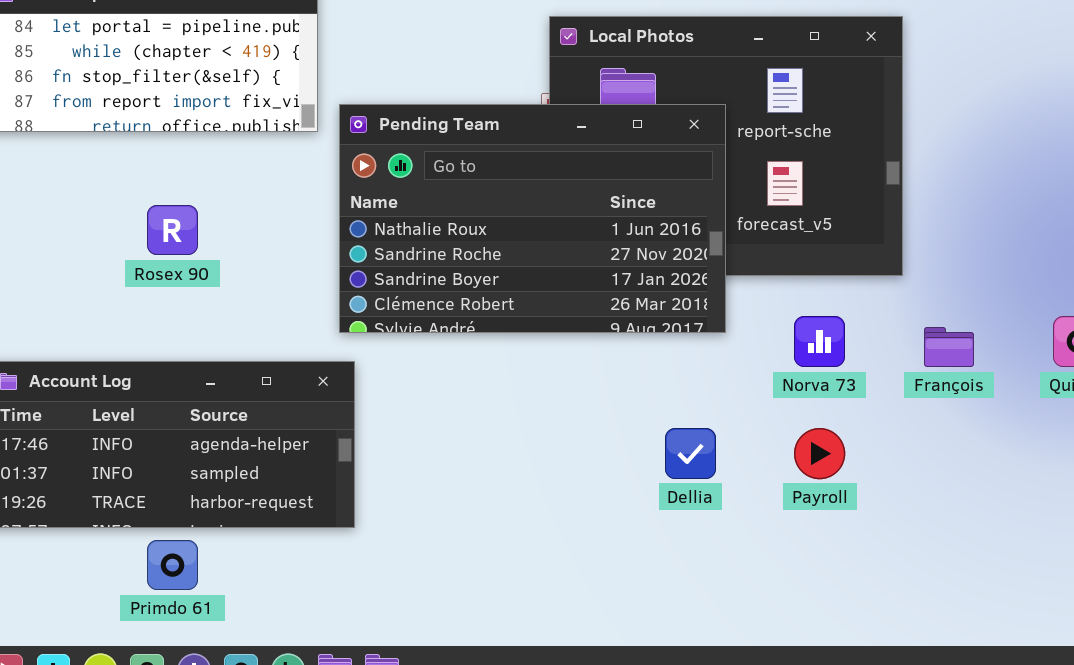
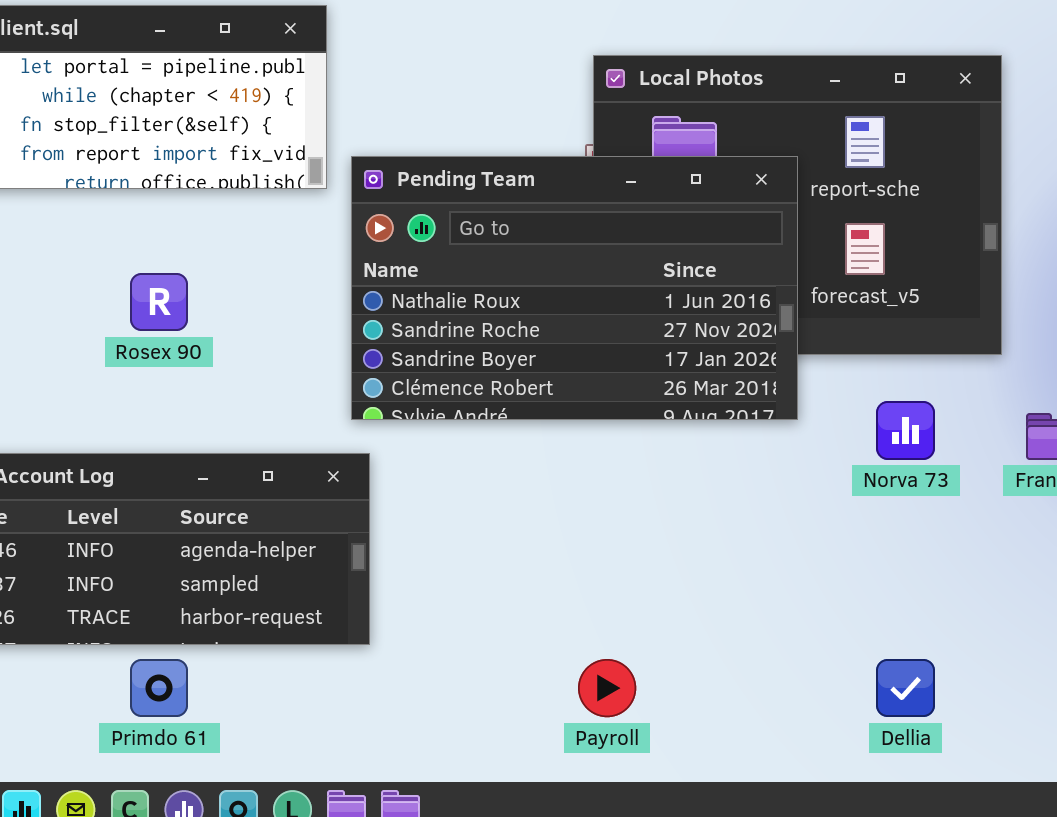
Dellia: [665,428,716,479] -> [876,659,935,717], moved
Payroll: [794,428,845,479] -> [578,659,636,717], moved

